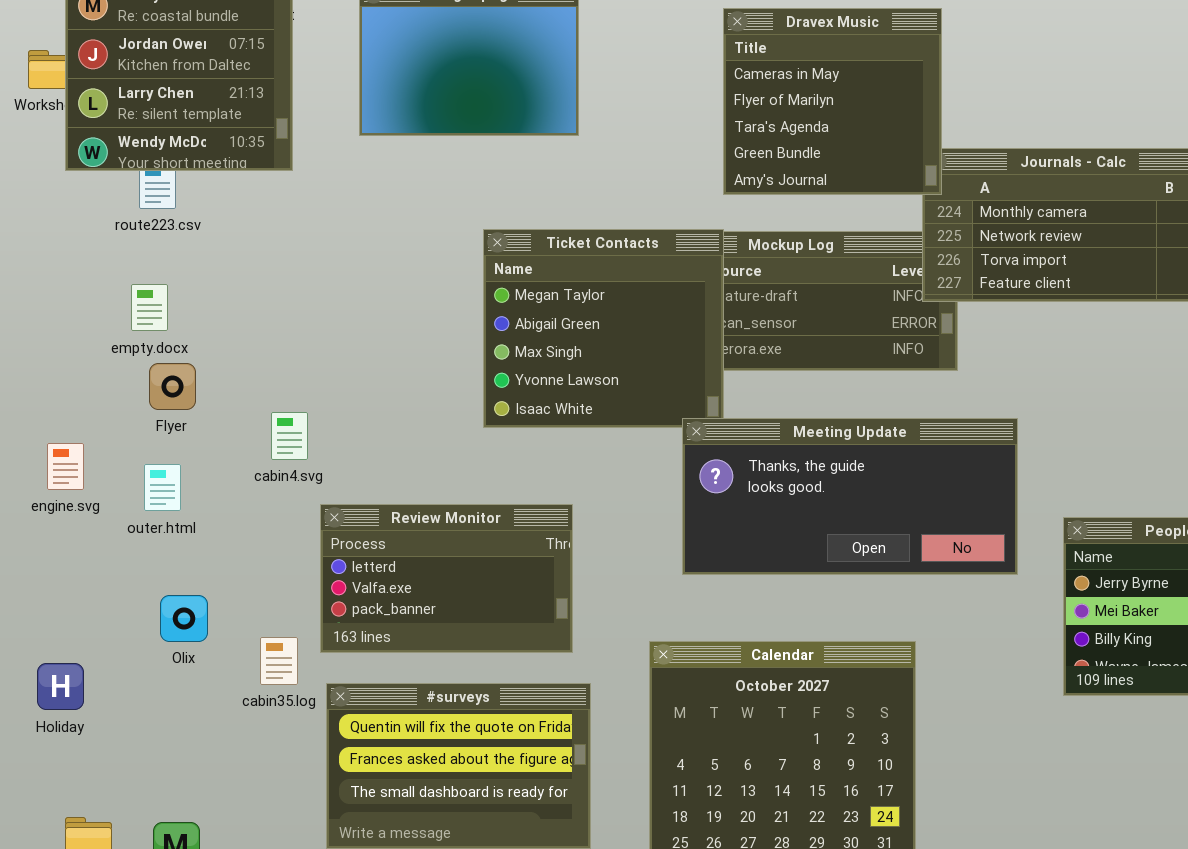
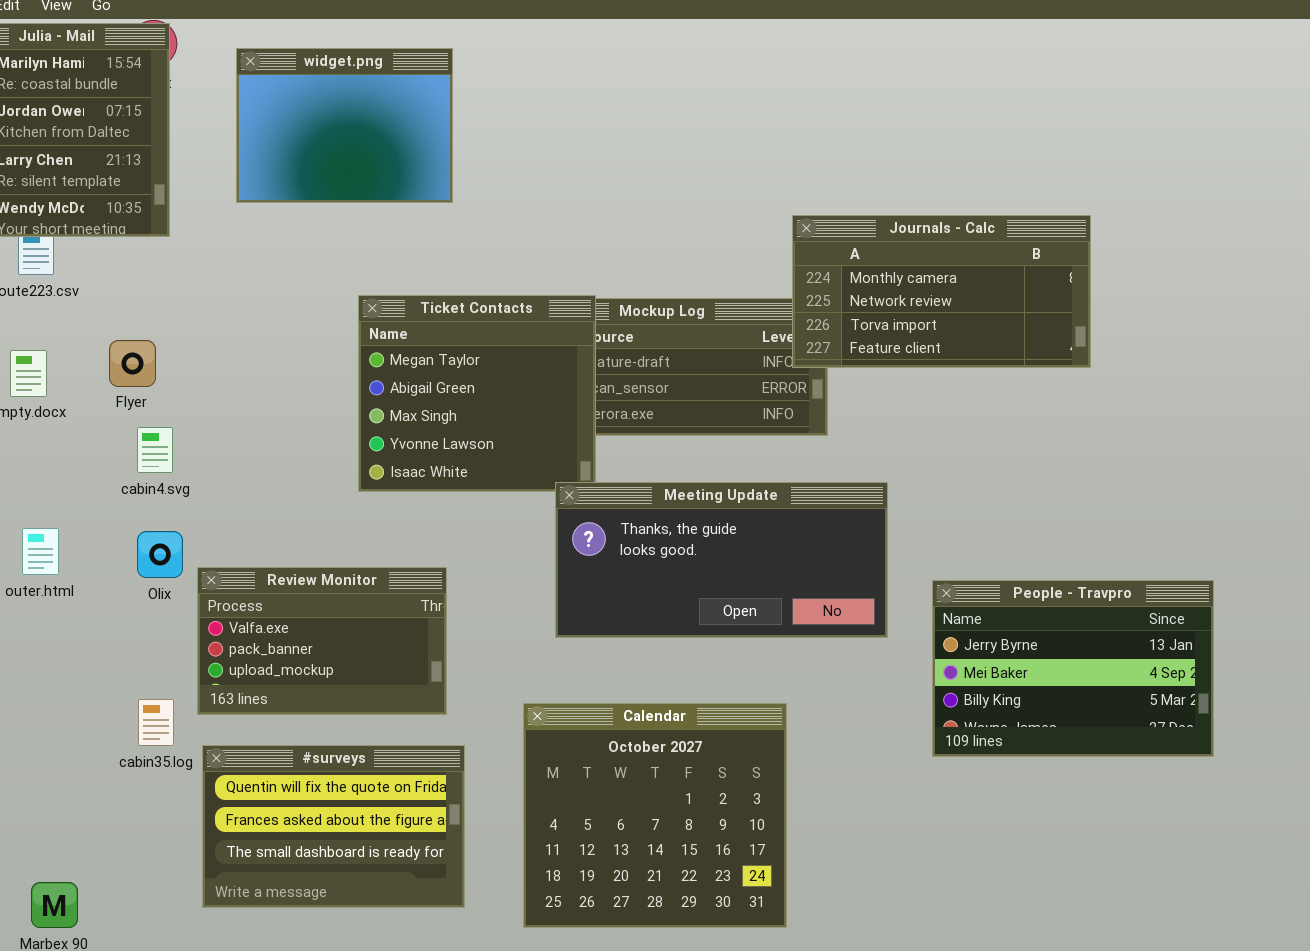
Dravex Music: [723,8,942,195] -> none, closed
Flyer: [149,363,196,410] -> [109,340,156,387], moved
cabin4.svg: [271,412,308,460] -> [137,427,173,473], moved
Review Monitor: [320,504,573,653] -> [197,567,447,715], scrolled down 1 row
Olix: [160,595,208,642] -> [137,531,183,578], moved

